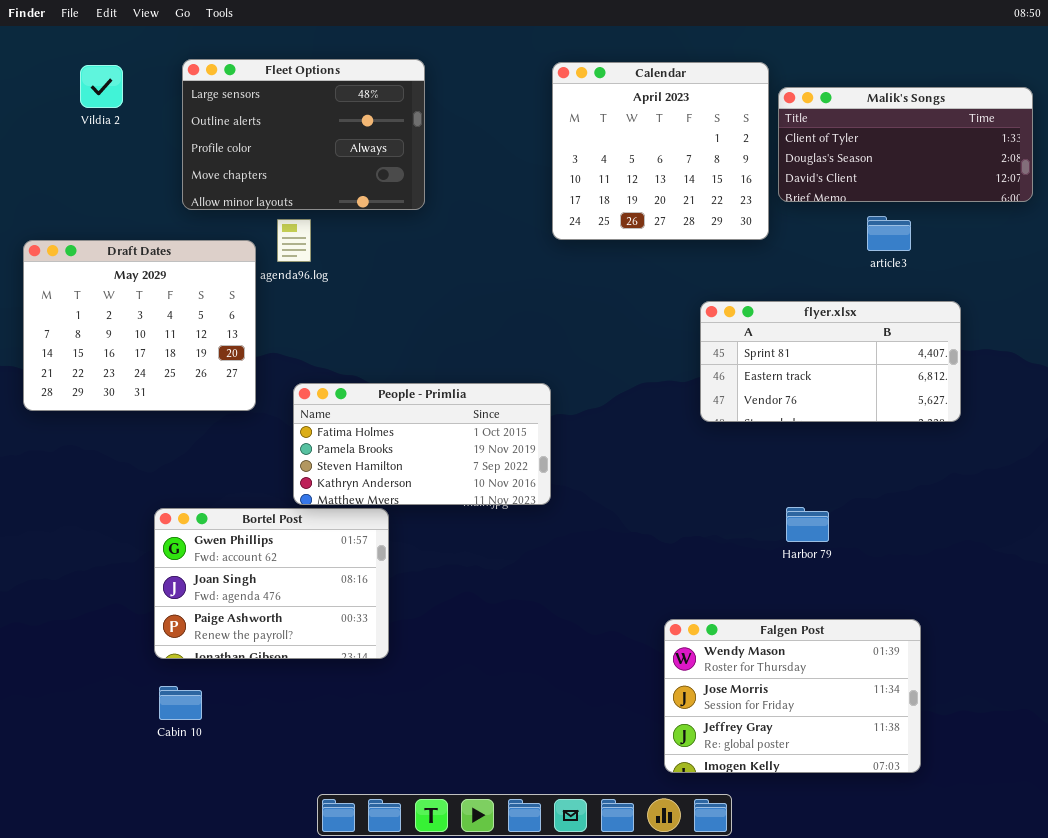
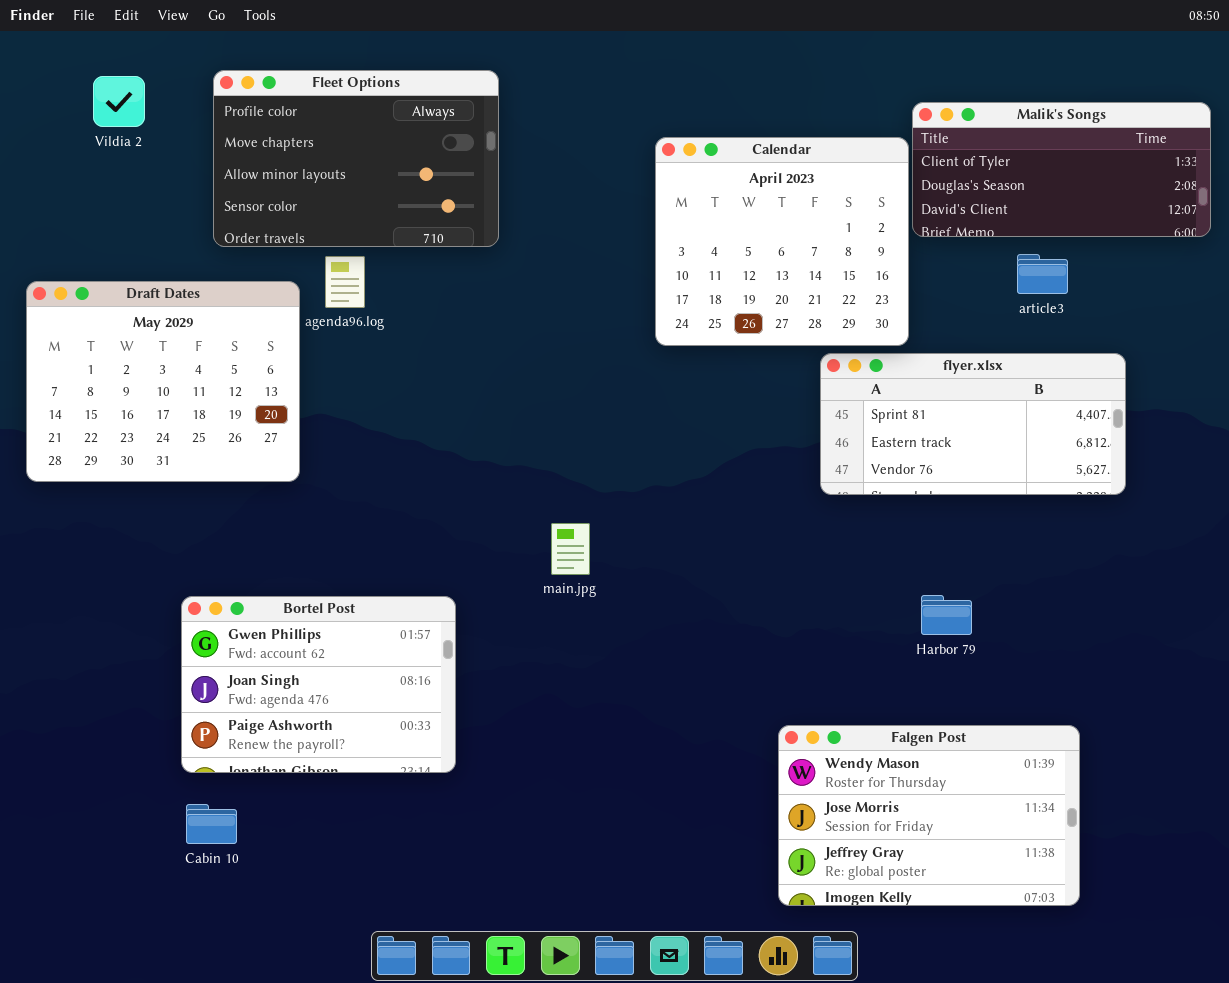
Fleet Options: [182,59,425,210] -> [213,70,499,247], scrolled down 2 rows
Calendar: [552,62,769,240] -> [655,137,909,346], moved
People - Primlia: [293,383,551,505] -> none, closed

